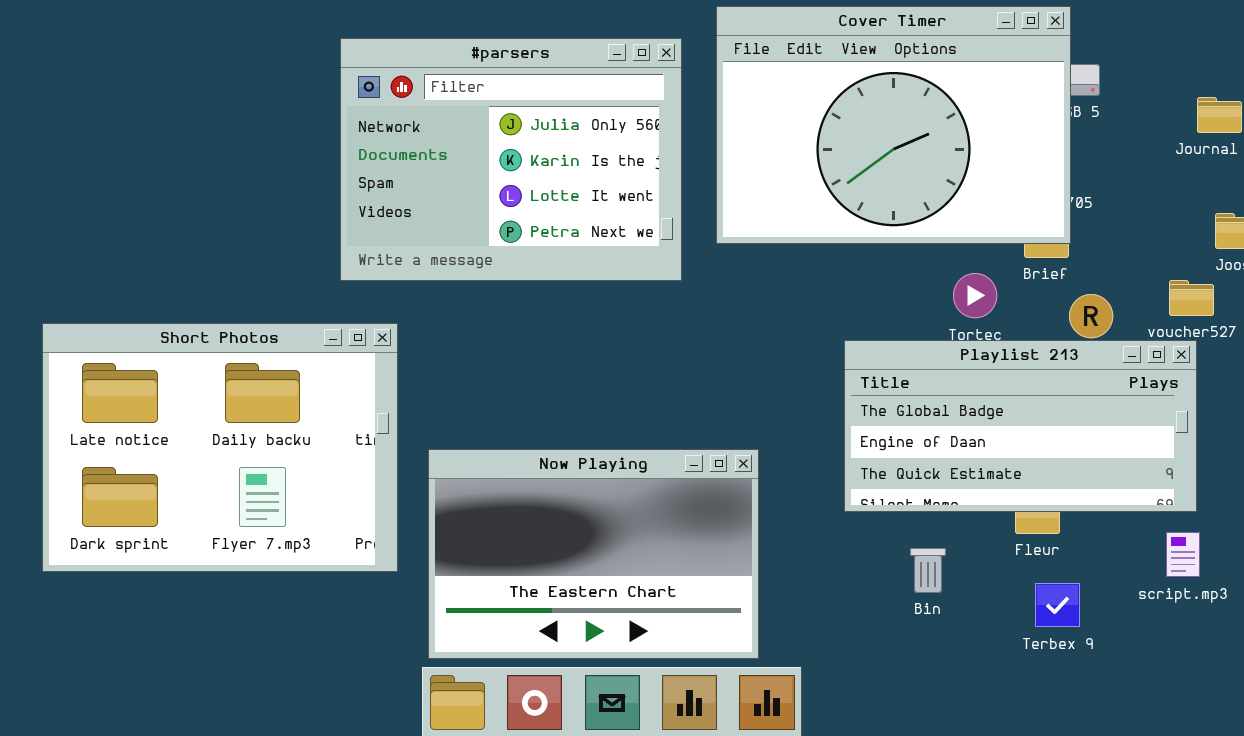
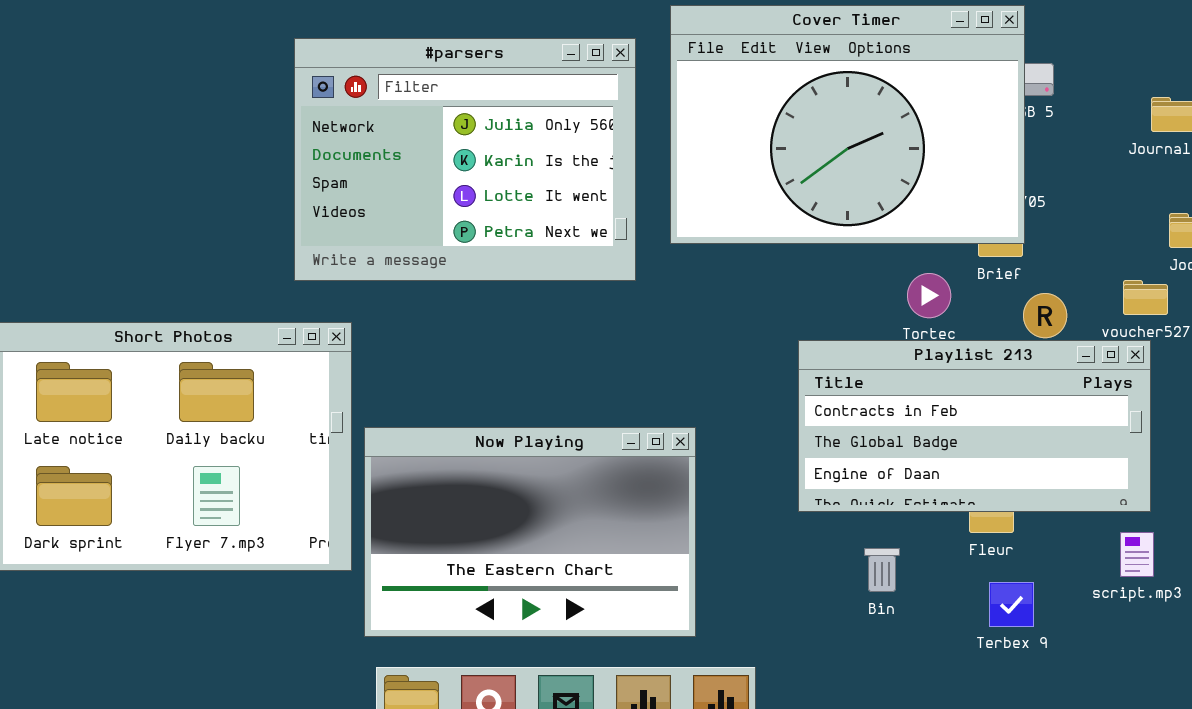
Playlist 213: [844,340,1197,512] -> [798,340,1151,512], scrolled up 1 row
Now Playing: [428,449,759,659] -> [364,427,696,637], moved

